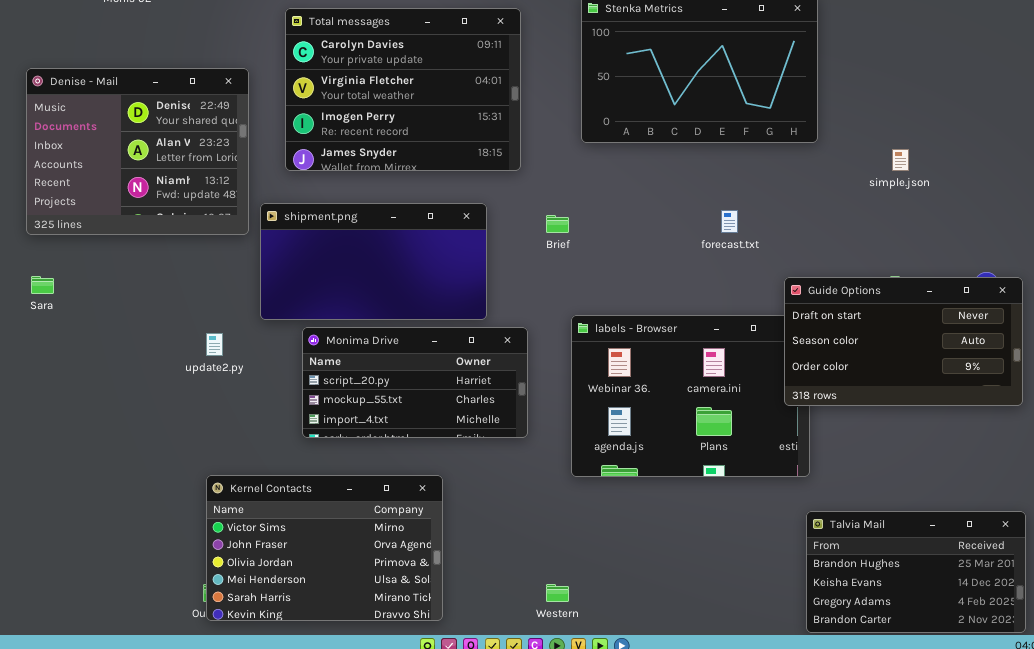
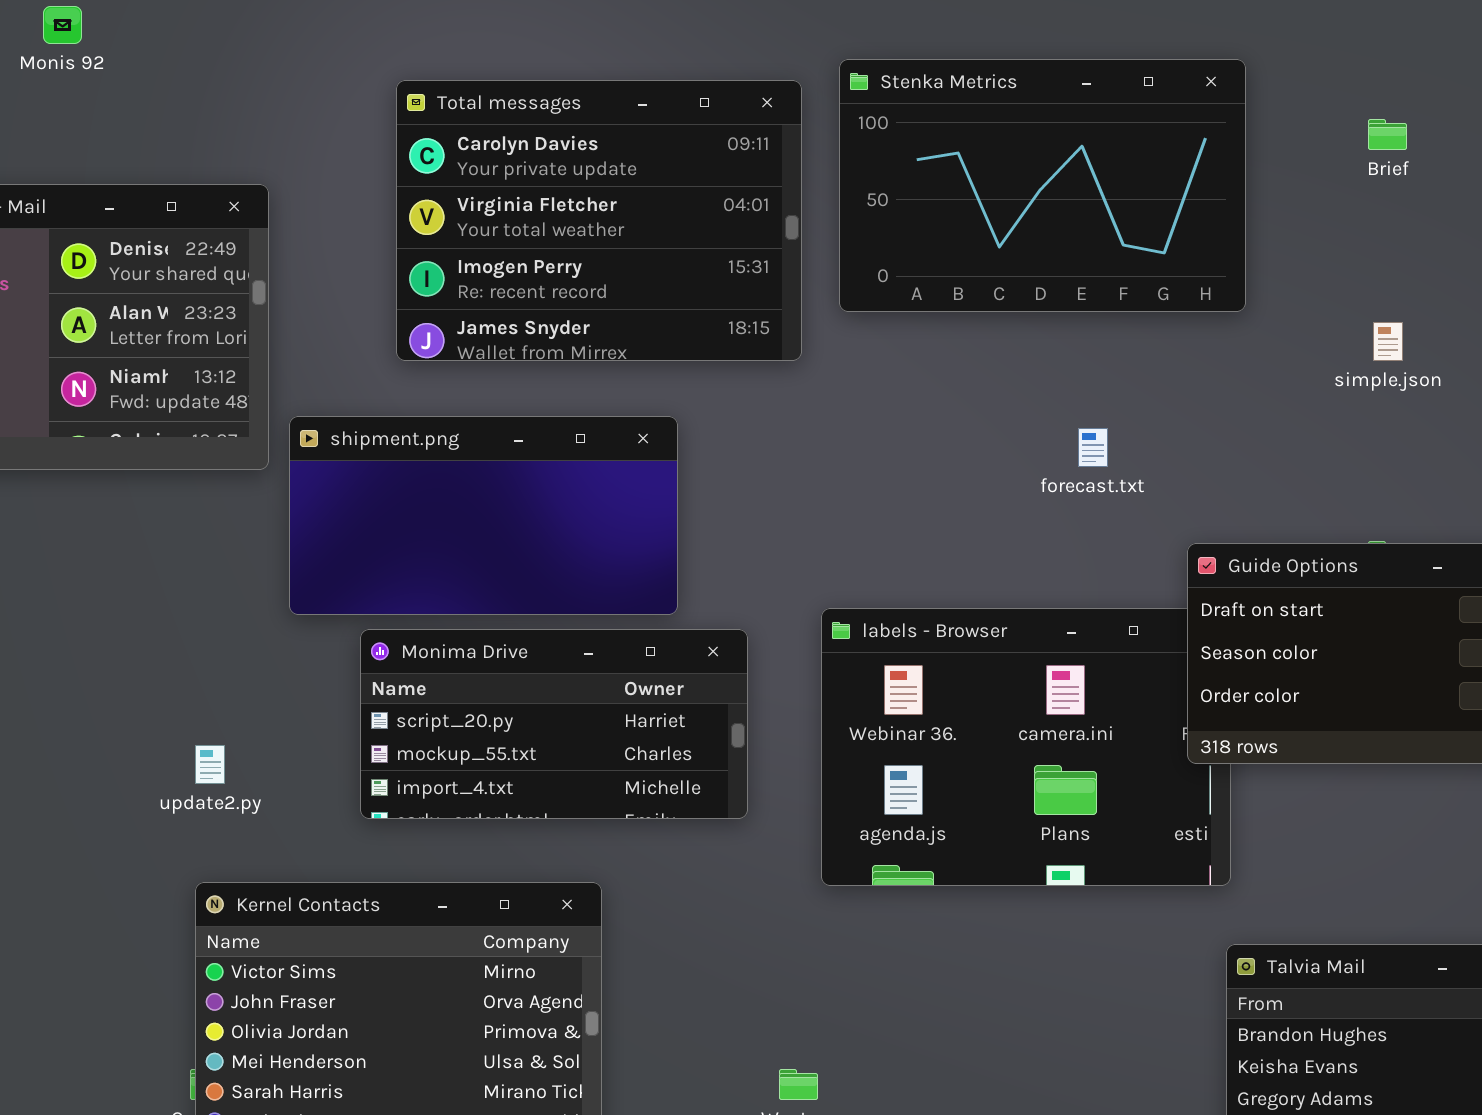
Total messages: [285,8,521,171] -> [396,80,802,361], moved
Brief: [546,215,569,233] -> [1368,119,1407,150], moved
update2.py: [206,333,223,356] -> [195,745,225,784], moved

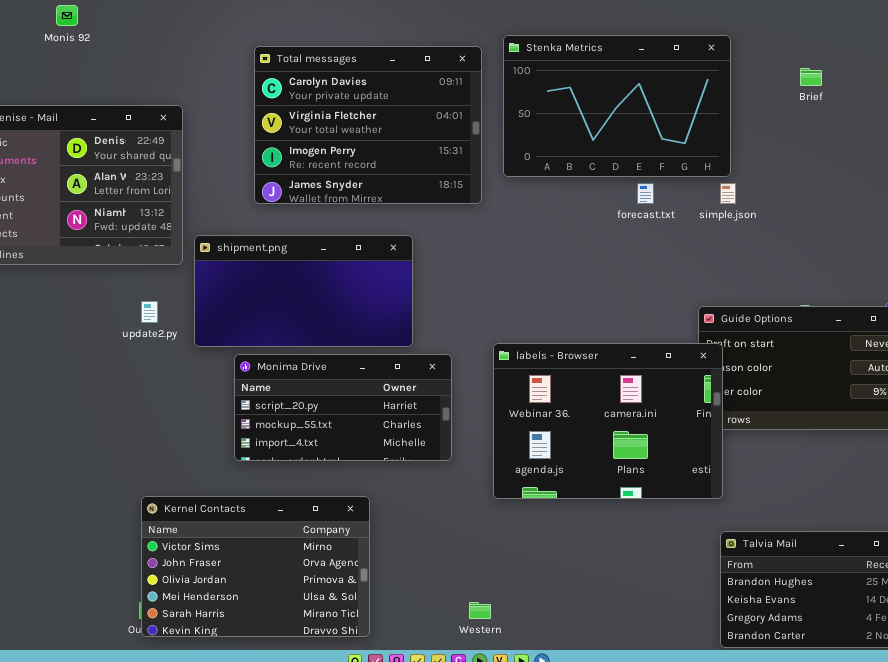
simple.json: [1373,322,1403,361] -> [720,183,736,204], moved
forecast.txt: [1078,428,1108,467] -> [637,183,654,204], moved
labels - Browser: [821,608,1231,886] -> [493,343,723,499], raised
update2.py: [195,745,225,784] -> [141,301,158,323], moved

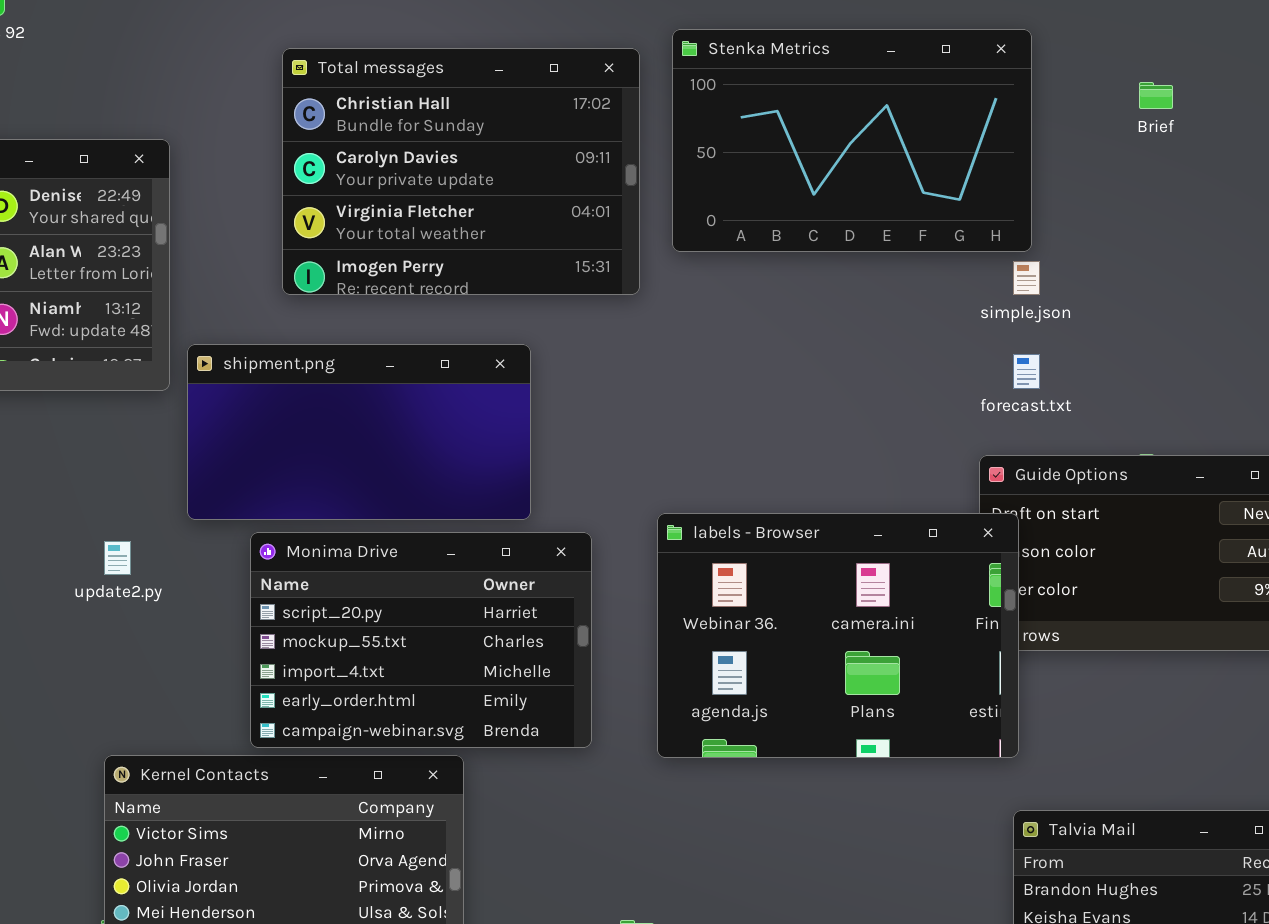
Total messages: [254,46,482,204] -> [282,48,640,295], scrolled up 1 row
forecast.txt: [637,183,654,204] -> [1013,354,1040,389], moved
update2.py: [141,301,158,323] -> [104,541,131,575], moved
Monima Drive: [234,354,452,461] -> [250,532,592,748], resized

